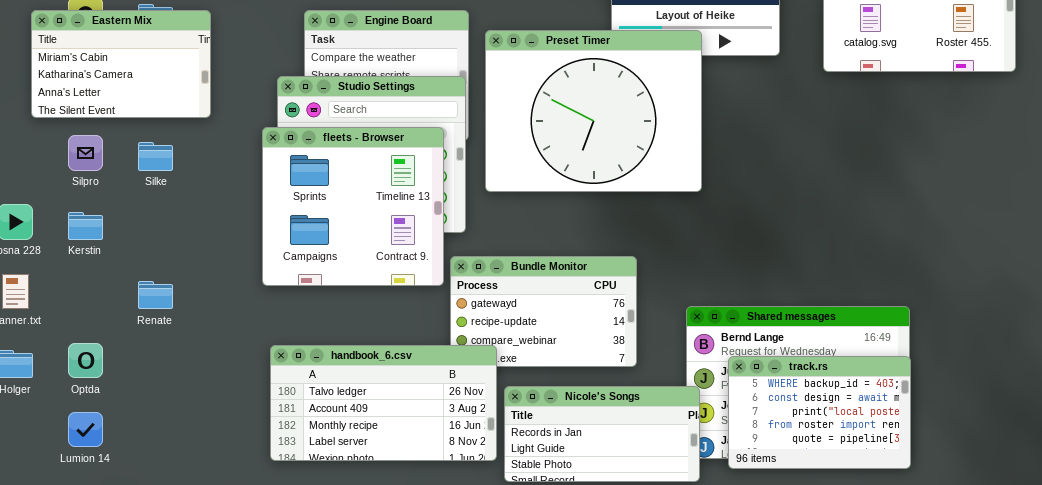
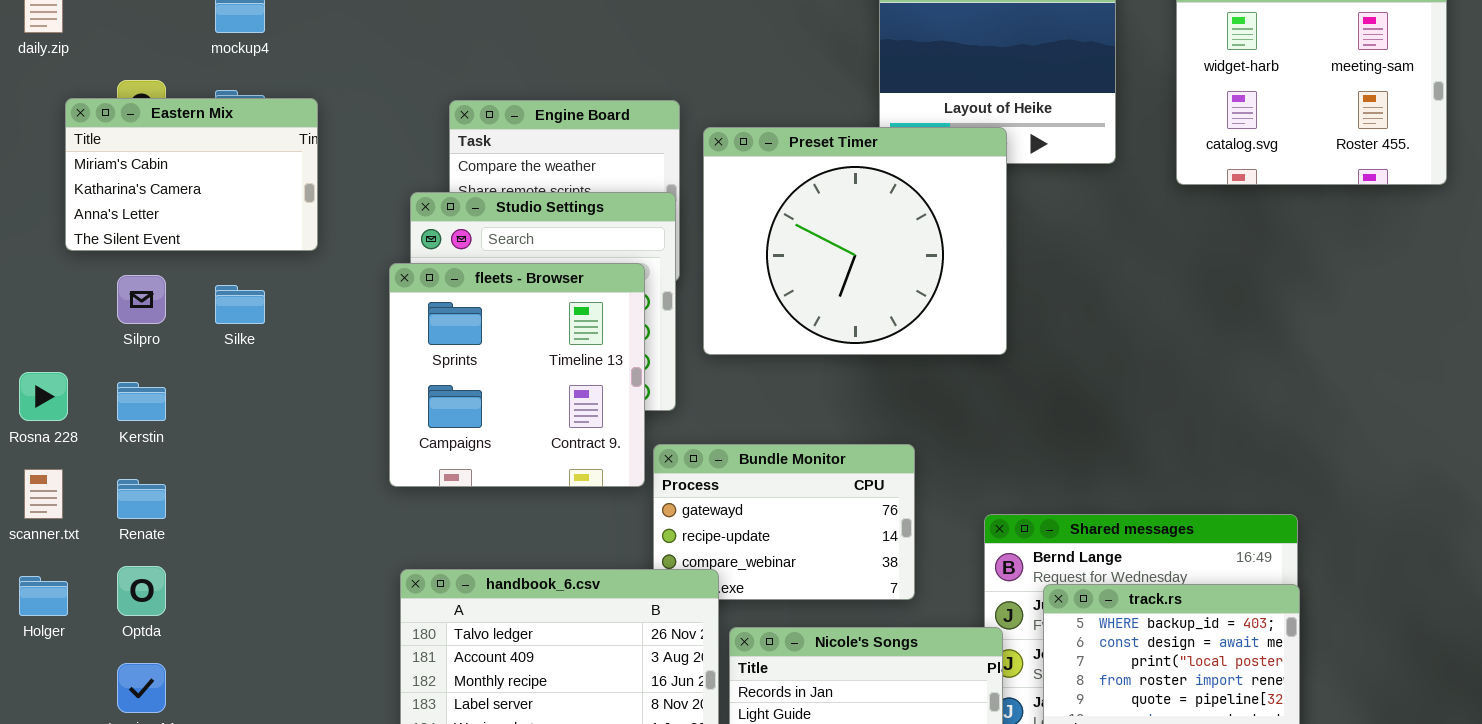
Renate: [138,281,173,309] -> [117,479,166,519], moved

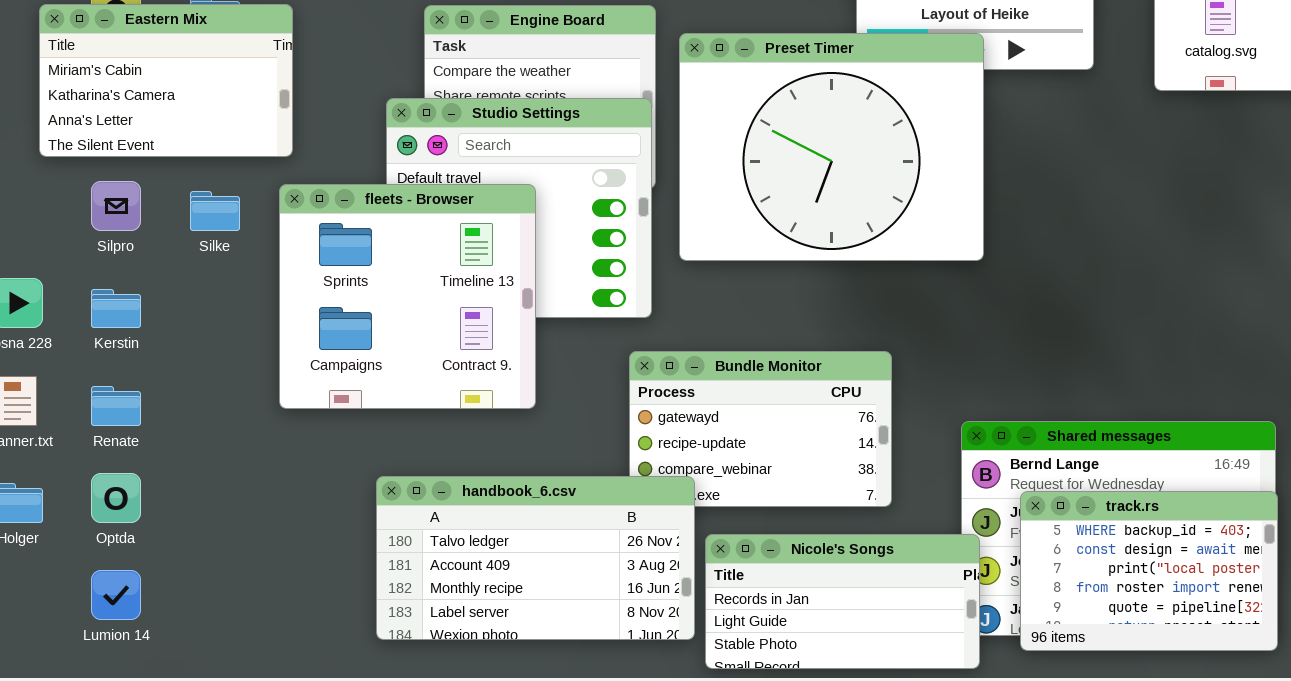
fleets - Browser: [389,263,645,487] -> [279,184,536,409], moved

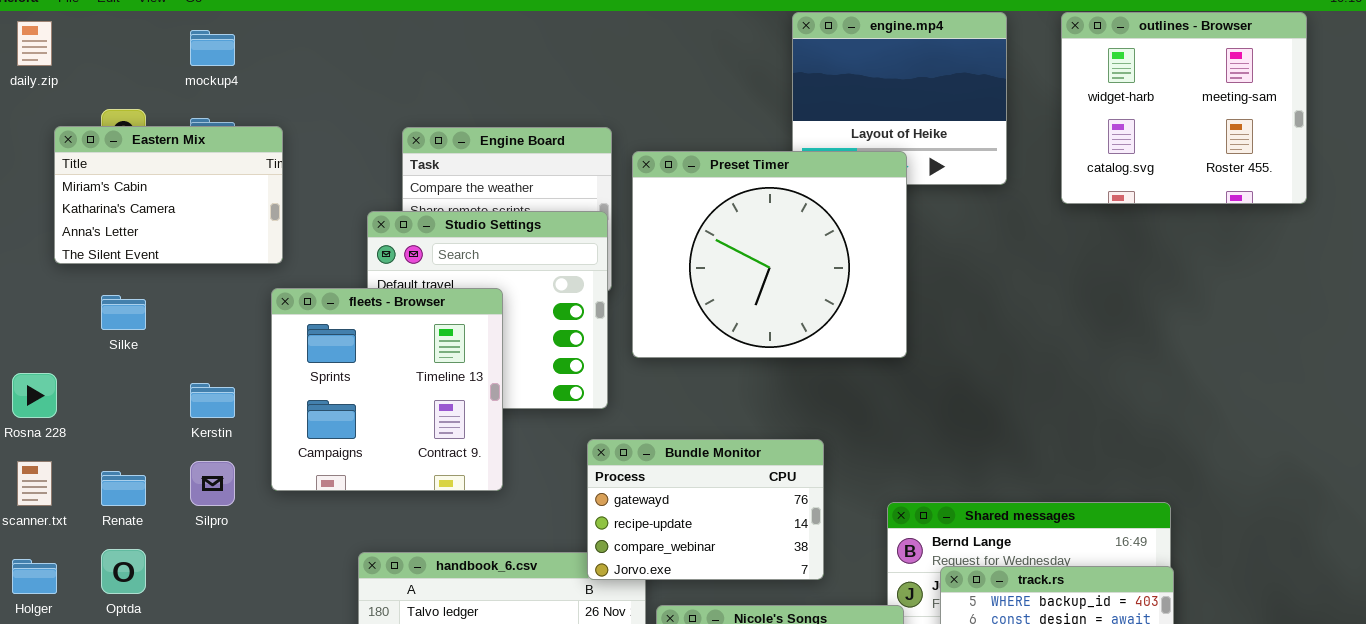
Silpro: [91,181,141,231] -> [190,461,235,506], moved
Silke: [190,191,240,231] -> [101,295,146,330], moved
Kerstin: [91,289,141,328] -> [190,383,235,418], moved
Bundle Monitor: [629,351,892,507] -> [587,439,824,580], raised

